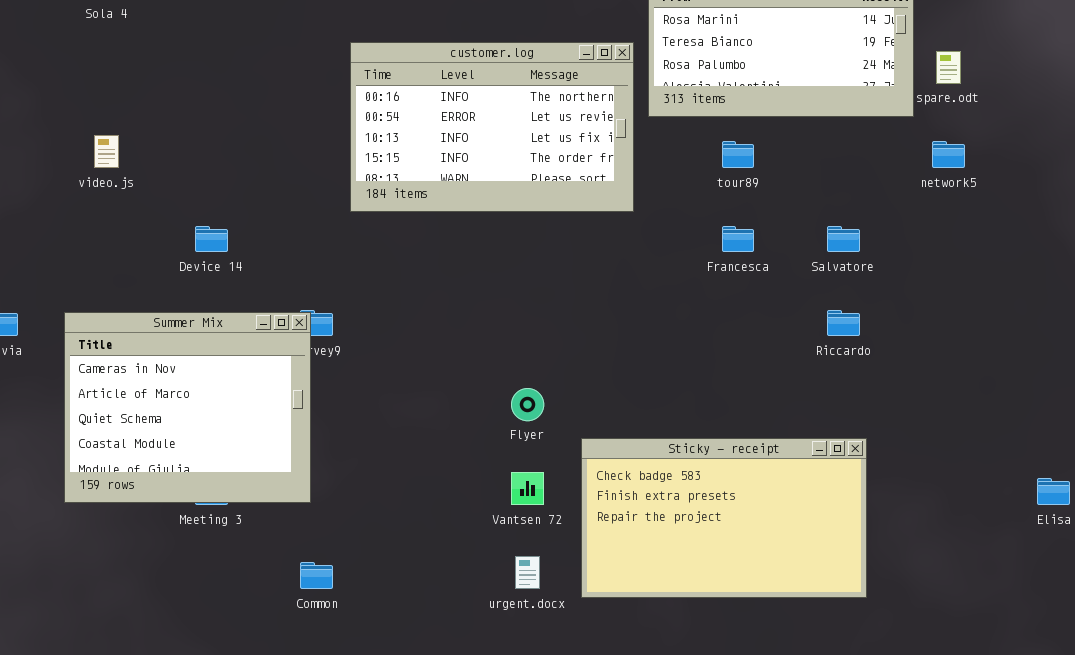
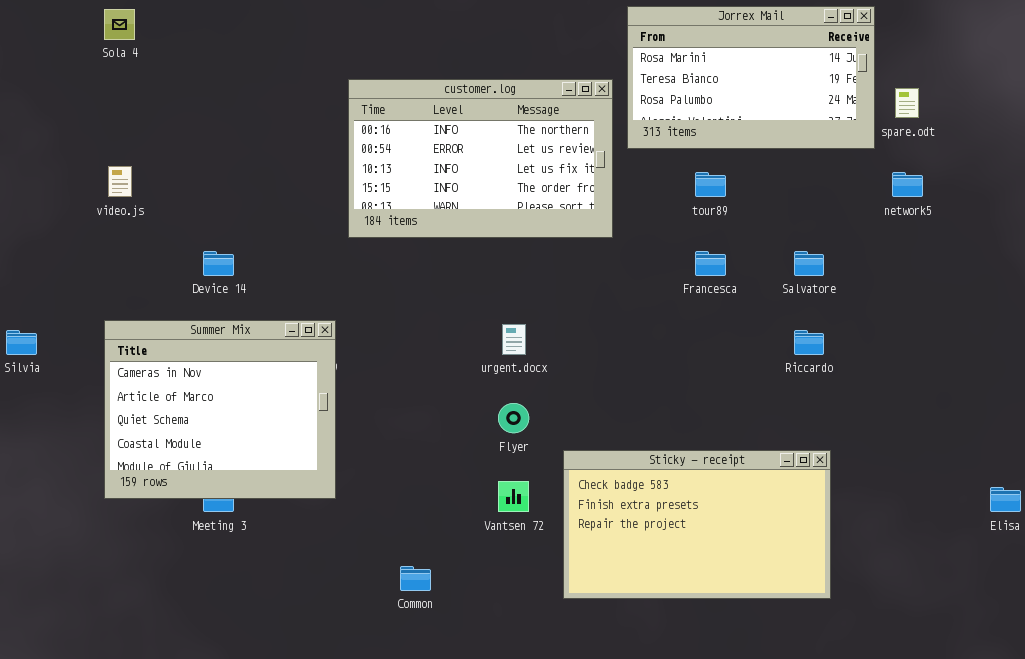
Summer Mix: [64,312,311,503] -> [104,320,336,499], moved
urgent.docx: [515,556,540,589] -> [502,324,526,355], moved
Common: [300,562,333,589] -> [400,566,431,591], moved

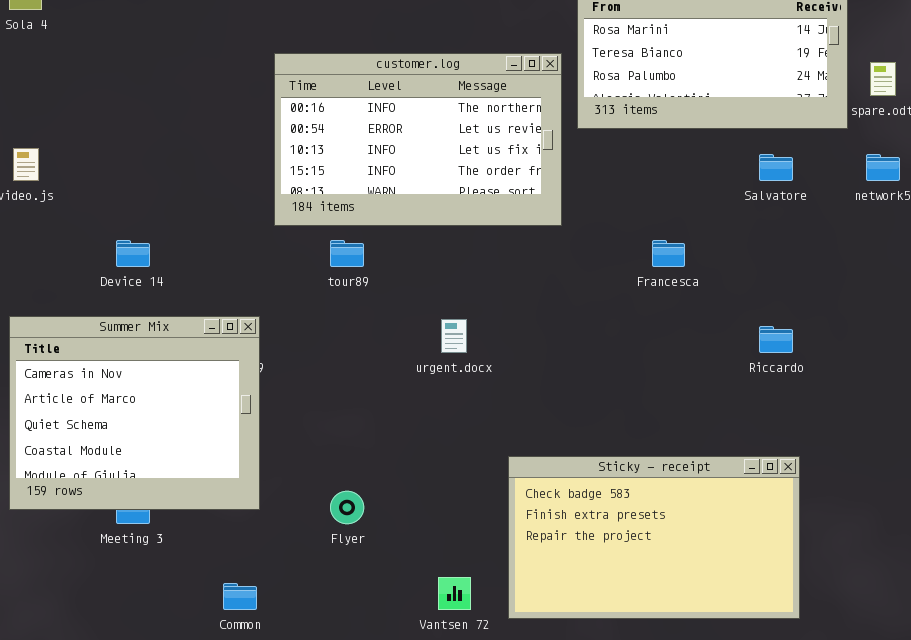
tour89: [695,172,726,197] -> [330,240,364,267], moved
Salvatore: [794,251,824,276] -> [759,154,793,181], moved
Flyer: [498,403,529,433] -> [330,491,364,524], moved
Vantsen 72: [498,481,529,512] -> [438,577,471,610], moved
Common: [400,566,431,591] -> [223,583,257,610], moved

